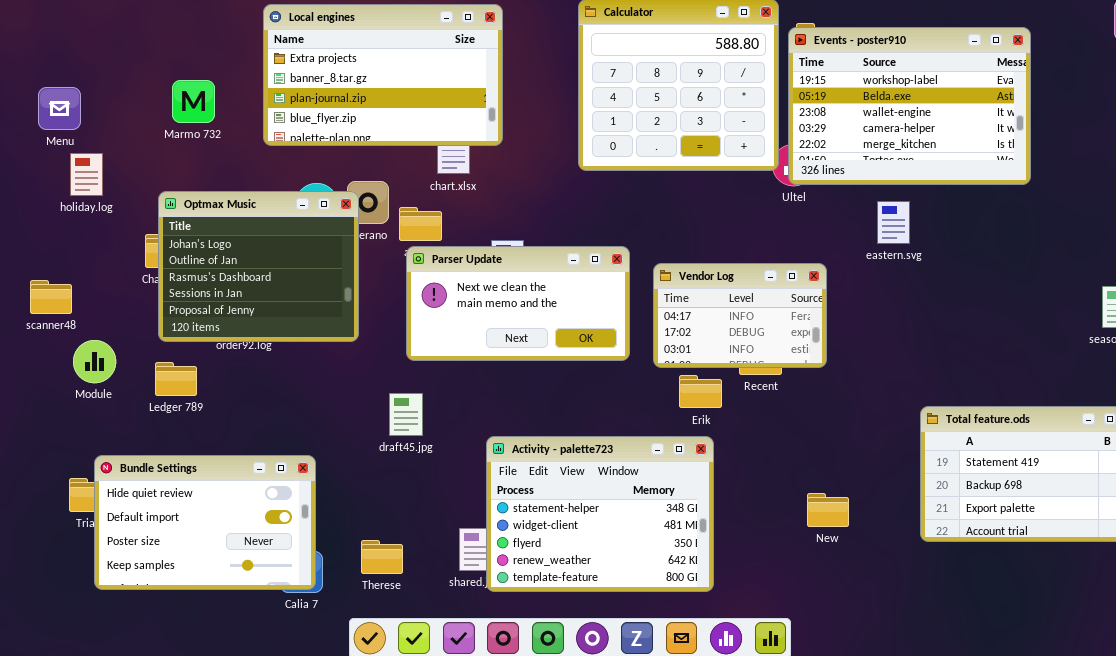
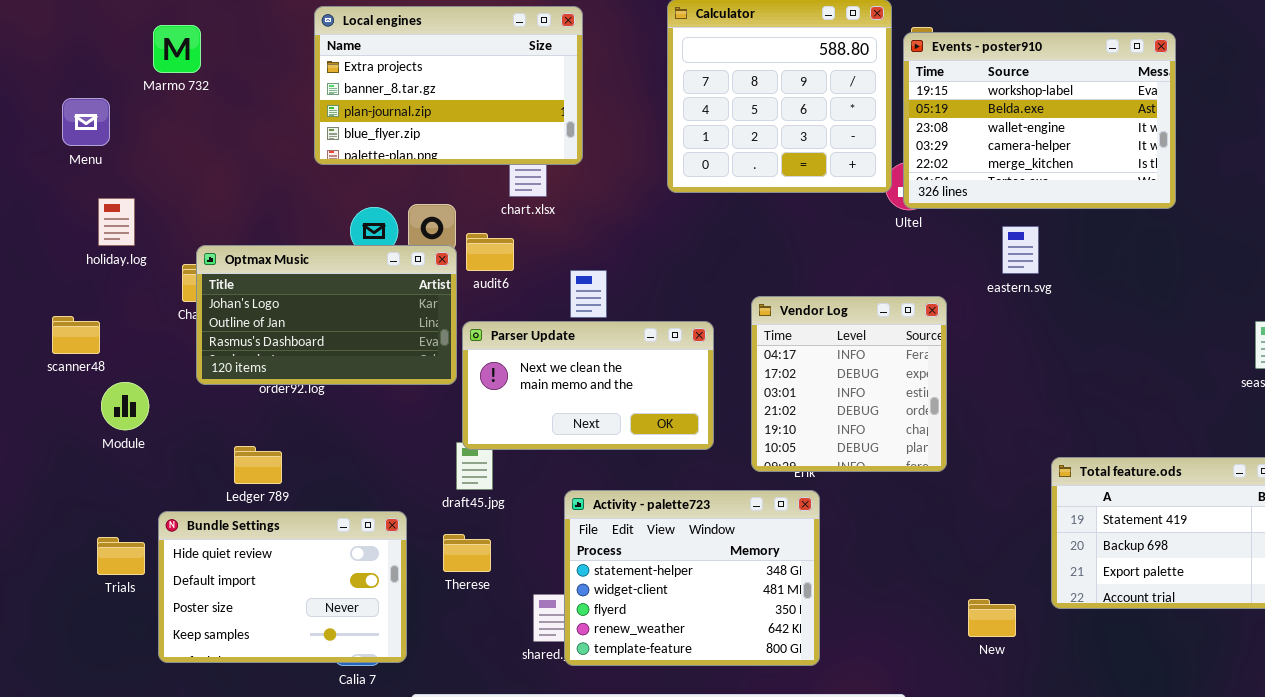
Marmo 732: [172,80,215,123] -> [153,25,201,73], moved
holiday.log: [70,153,103,196] -> [98,198,135,246], moved
Optmax Music: [158,191,359,342] -> [196,245,457,385], resized
Parser Update: [406,246,630,361] -> [462,321,714,450], moved
Vendor Log: [653,263,827,368] -> [751,296,947,472], resized
Ledger 789: [155,362,197,396] -> [234,446,282,484], moved
Bundle Settings: [94,455,316,590] -> [158,511,407,663], moved
New: [807,493,849,527] -> [968,599,1016,637], moved
Therese: [361,540,403,574] -> [443,534,491,572], moved

